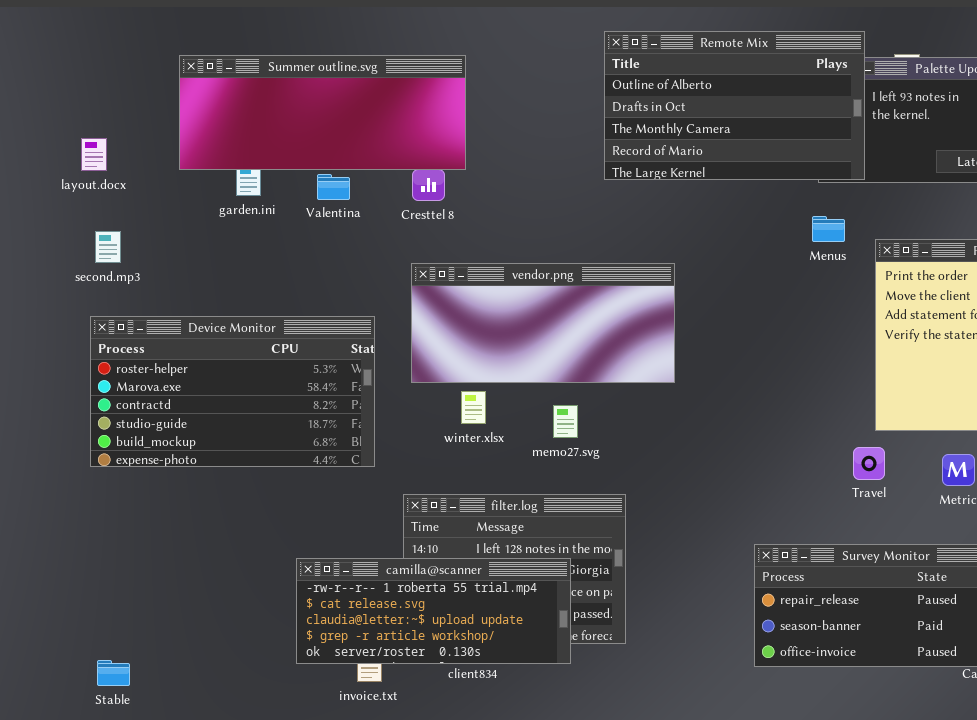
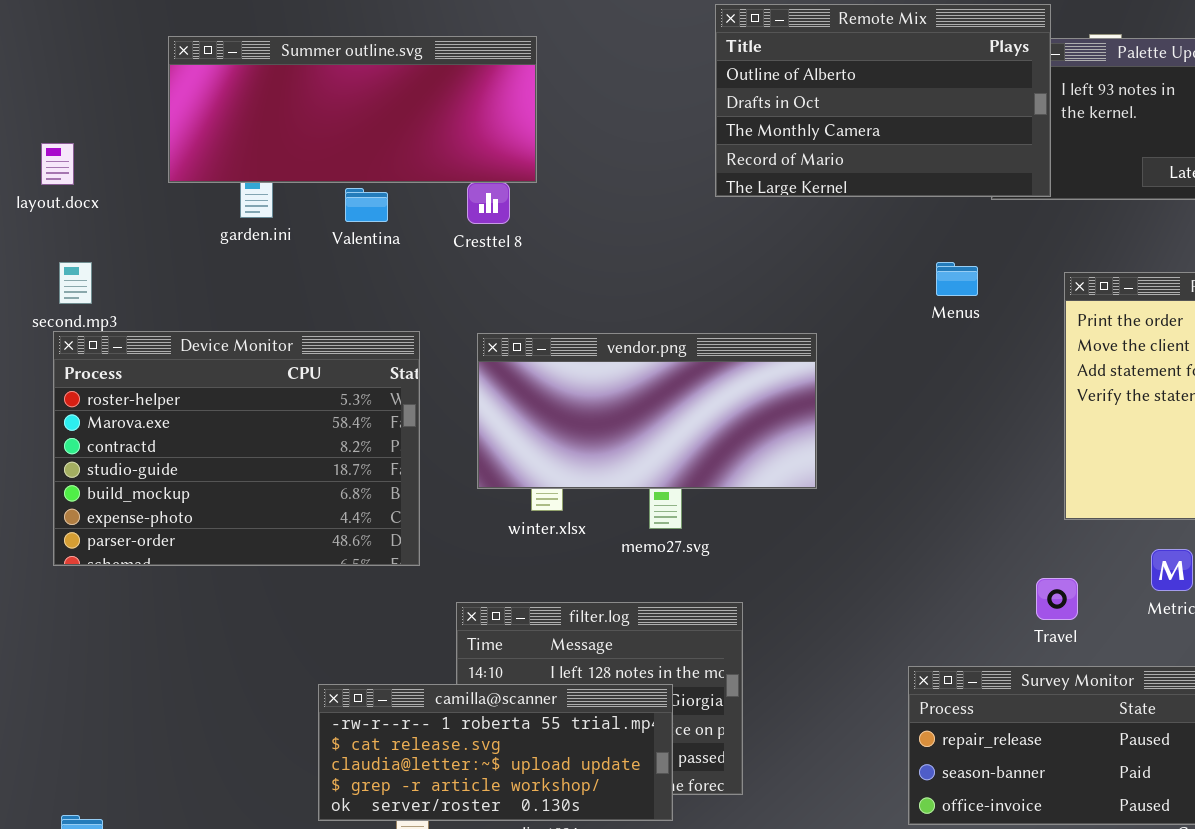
Menus: [812,216,845,242] -> [936,262,978,296], moved
vendor.png: [411,263,675,383] -> [477,333,817,489], moved
Device Monitor: [90,316,375,467] -> [53,331,420,566], resized
Travel: [853,447,885,480] -> [1036,578,1078,620], moved

